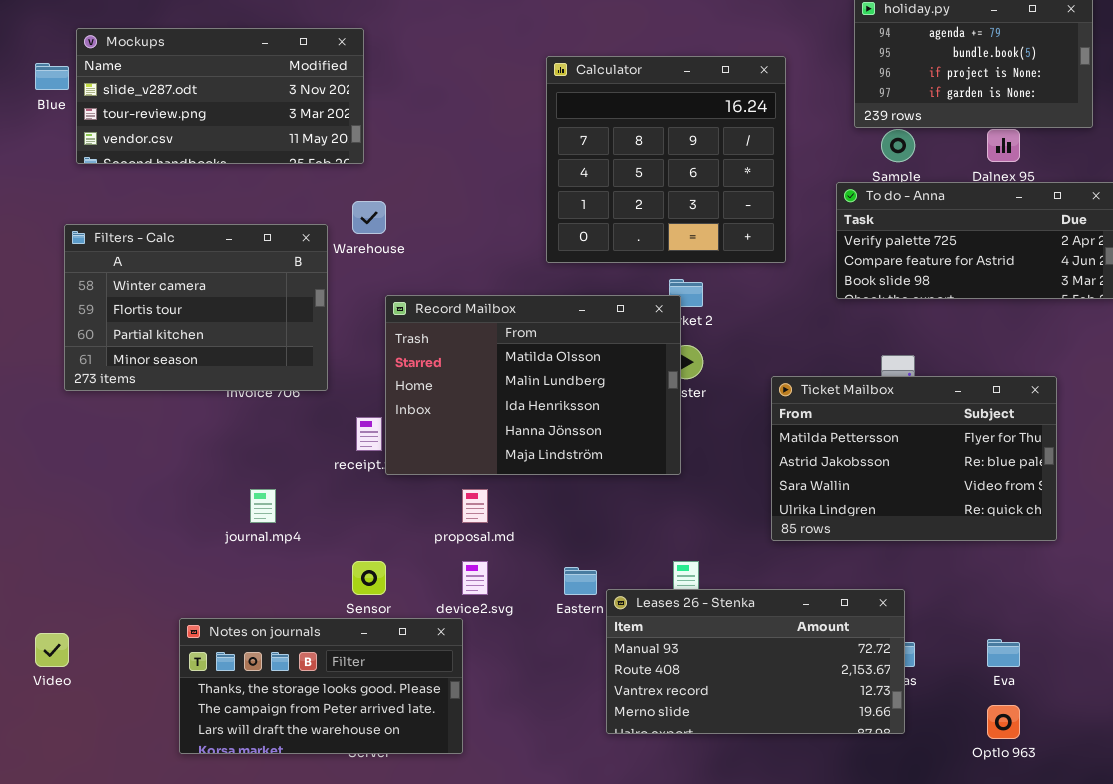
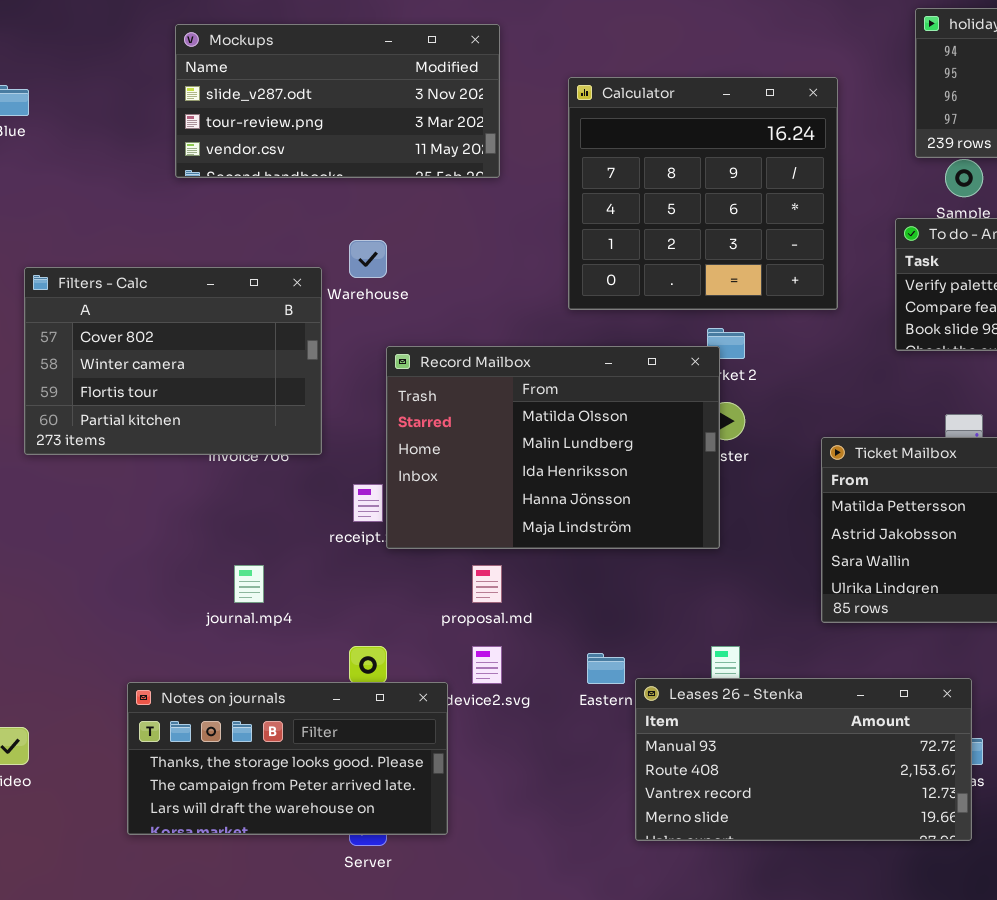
Mockups: [76,28,364,164] -> [175,24,500,178], moved
Filters - Calc: [64,224,328,391] -> [24,267,322,455], scrolled up 1 row
Notes on journals: [179,618,463,754] -> [127,682,448,835], moved

